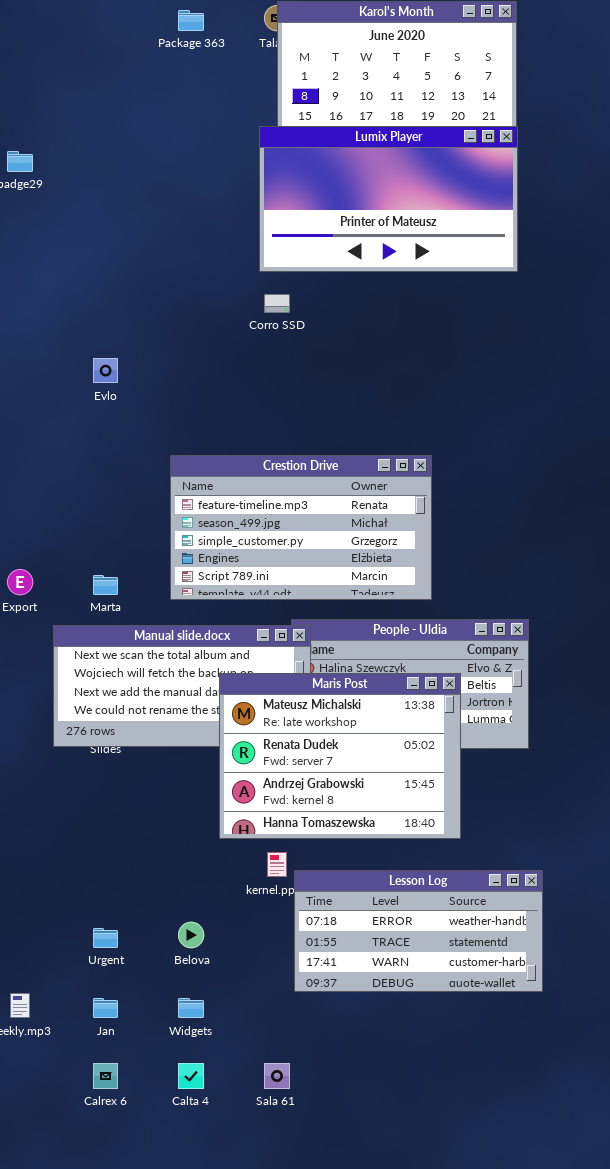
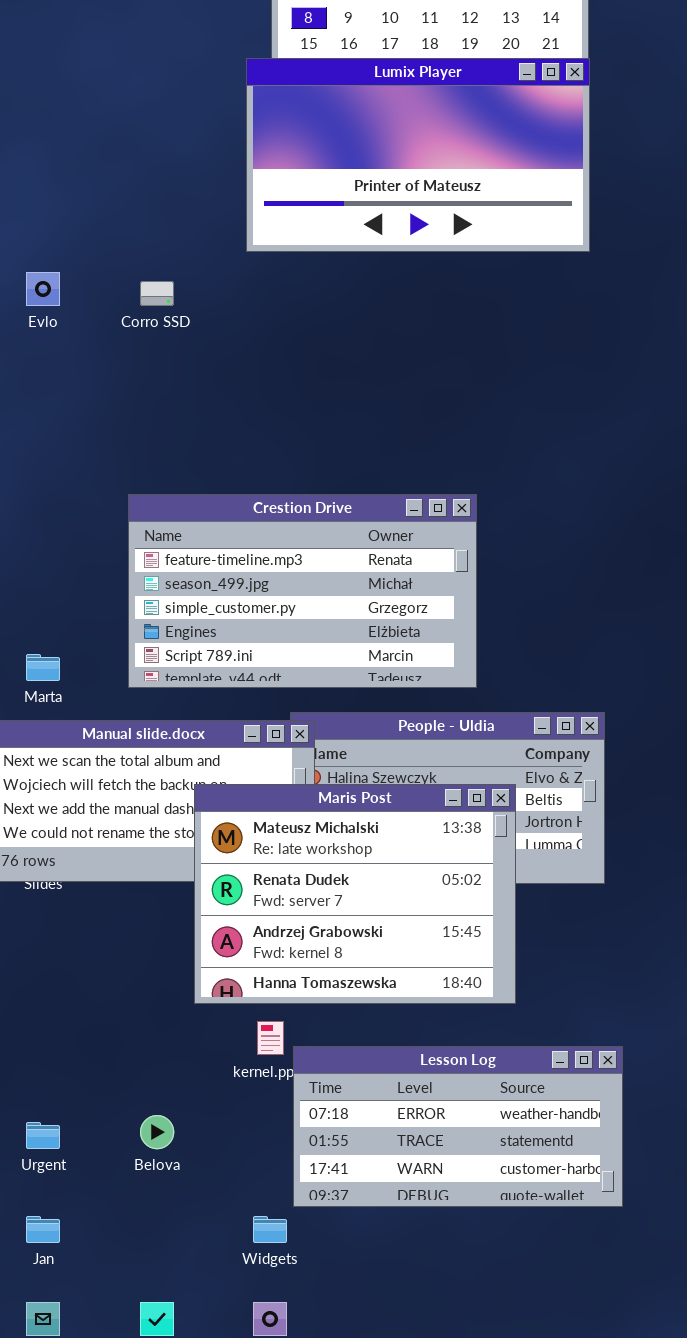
Corro SSD: [264,294,290,313] -> [140,281,174,306], moved
Evlo: [93,358,118,383] -> [26,272,60,306], moved
Widgets: [178,998,204,1018] -> [253,1216,287,1243], moved

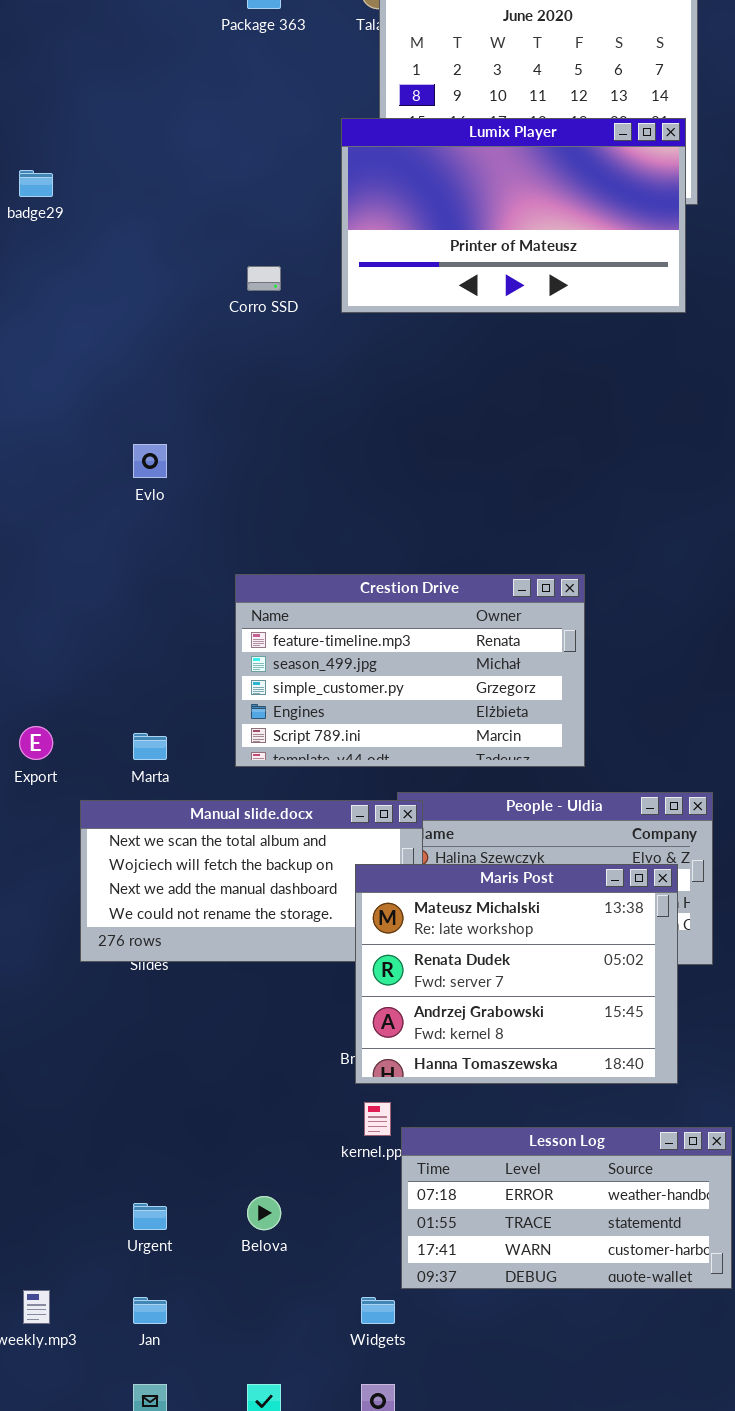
Lumix Player: [246,58,590,252] -> [341,118,686,313], moved
Evlo: [26,272,60,306] -> [133,444,167,478], moved
Corro SSD: [140,281,174,306] -> [247,266,281,291], moved
Maris Post: [194,784,516,1004] -> [355,864,678,1084], moved

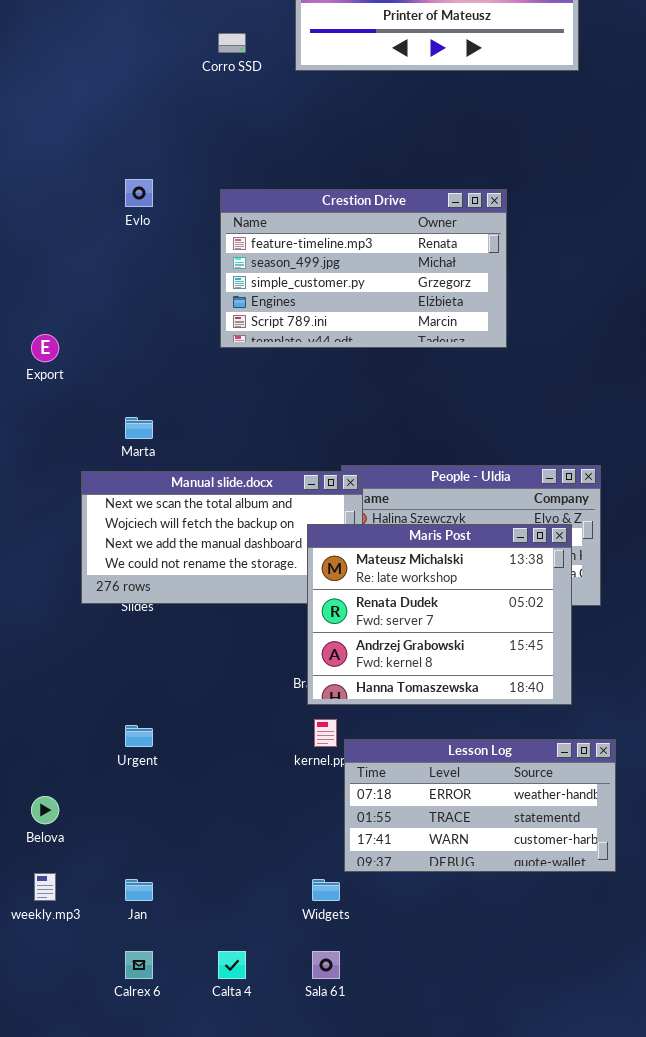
Crestion Drive: [235,574,585,767] -> [220,189,507,348], moved
Export: [19,726,53,760] -> [31,334,59,362], moved
Belova: [247,1196,281,1230] -> [31,796,59,824], moved
Urgent: [133,1203,167,1230] -> [125,725,153,747], moved

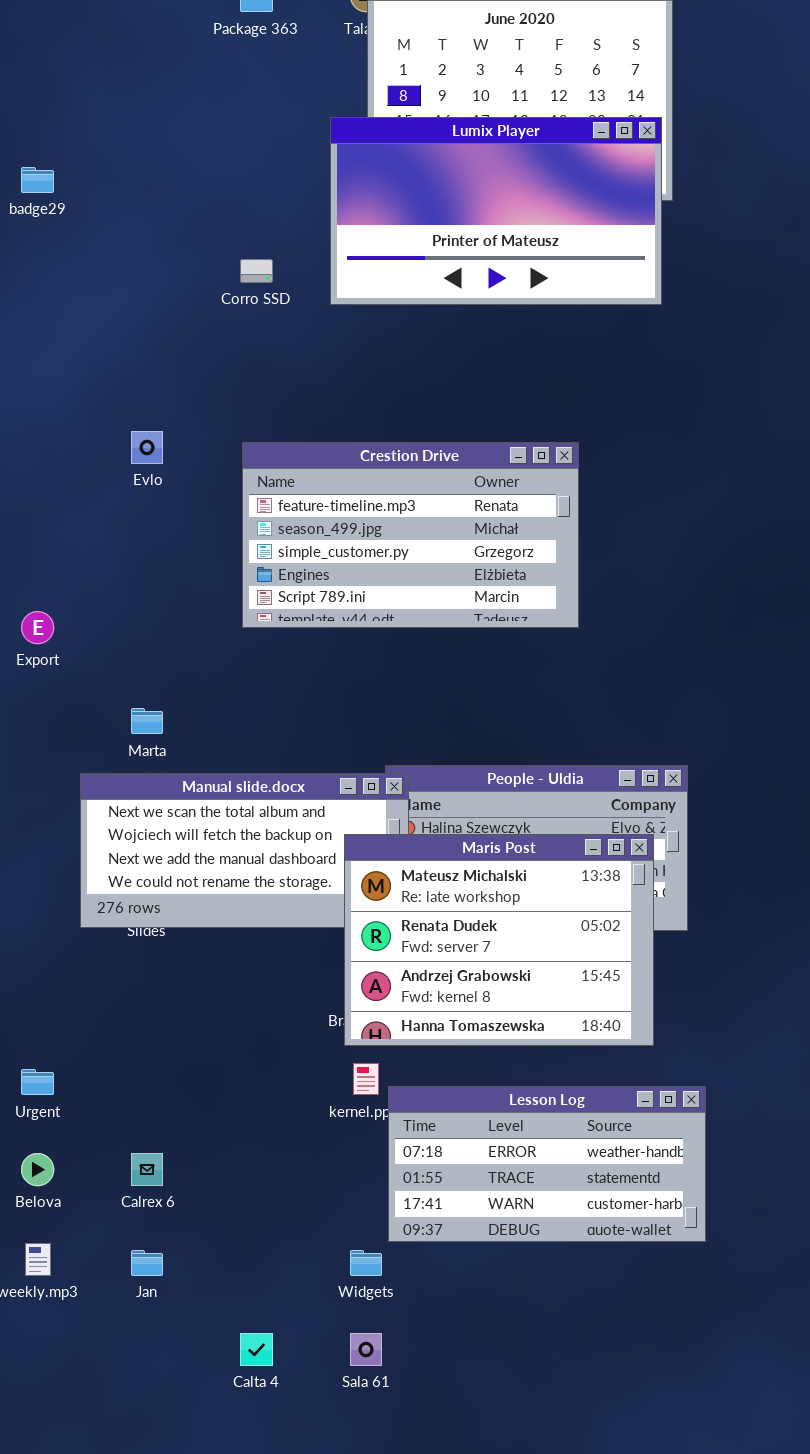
Urgent: [125,725,153,747] -> [21,1069,54,1095], moved
Calrex 6: [125,951,153,979] -> [131,1153,163,1186], moved

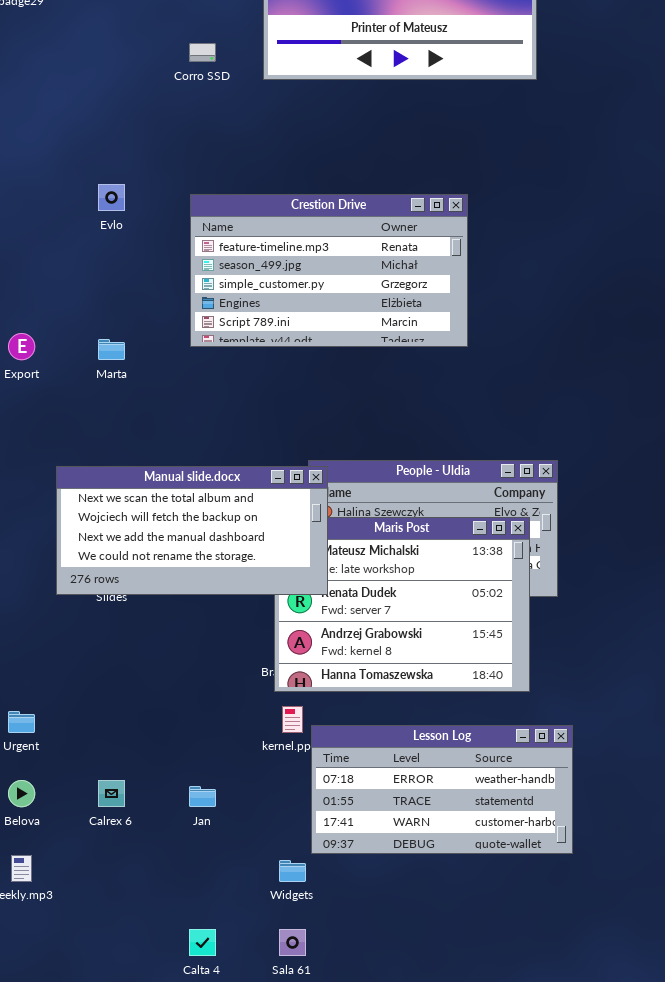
Marta: [131,708,163,734] -> [98,339,125,360], moved
Manual slide.docx: [80,773,409,928] -> [56,466,328,595], raised
Jan: [131,1250,163,1276] -> [189,786,216,807], moved

